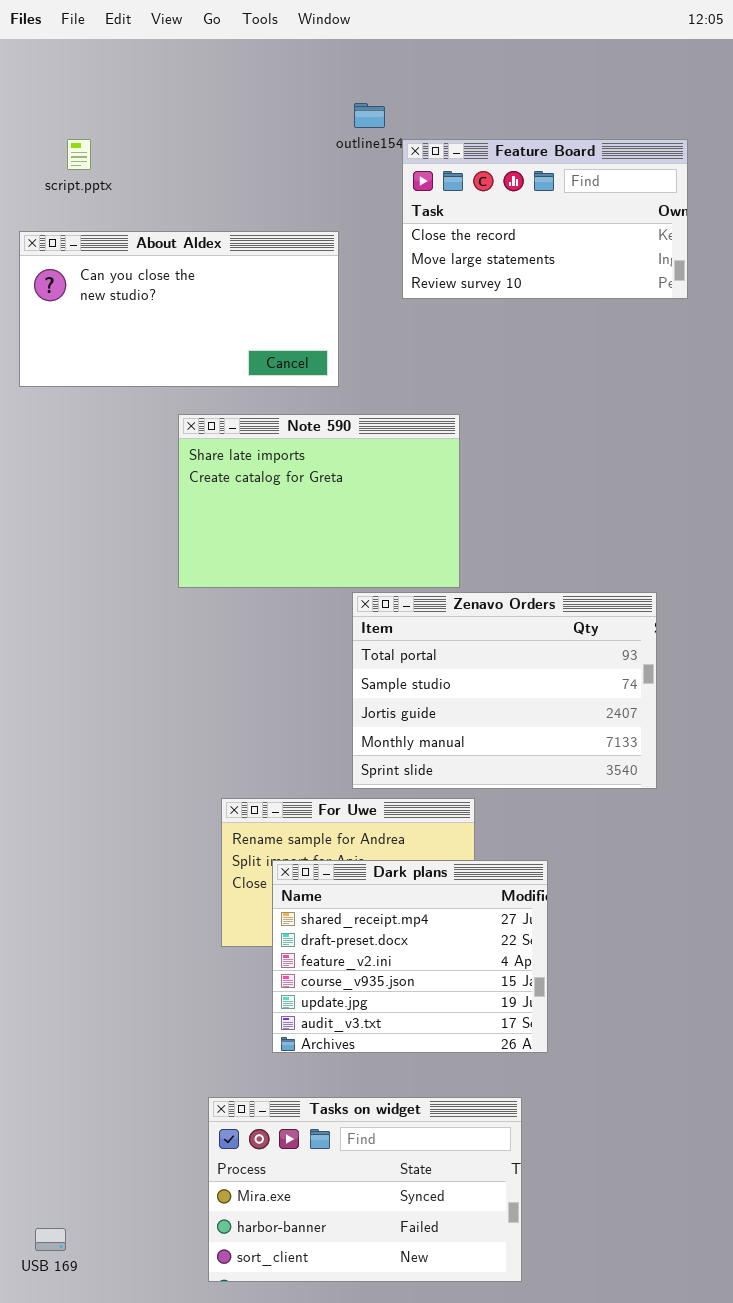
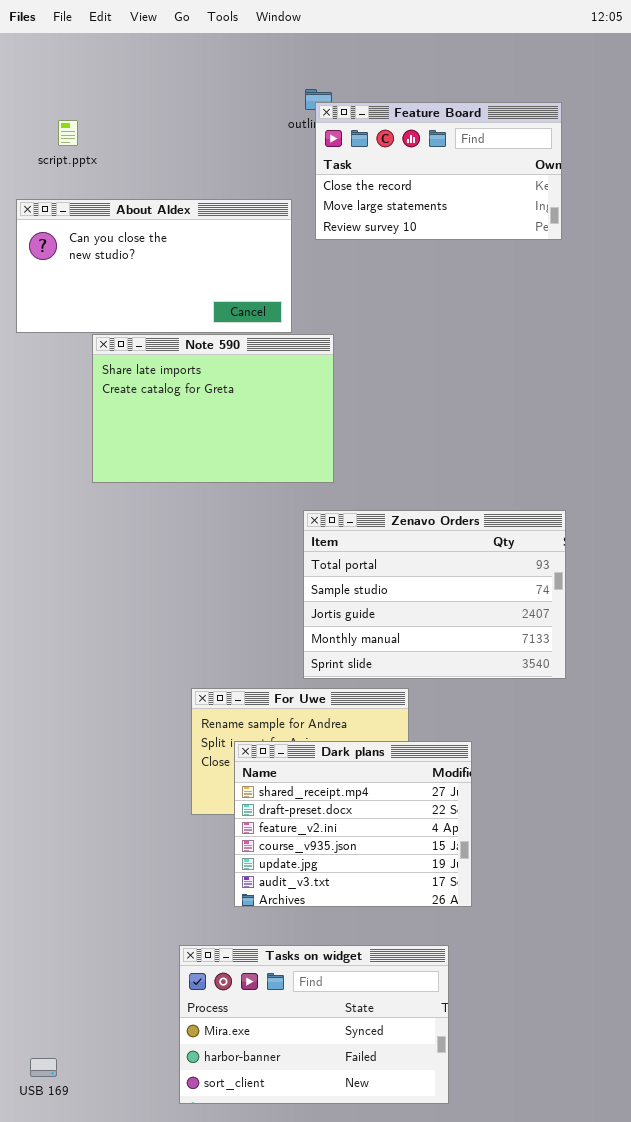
Feature Board: [402,139,688,299] -> [315,102,562,240], moved
Note 590: [178,414,460,588] -> [92,334,334,483], moved

